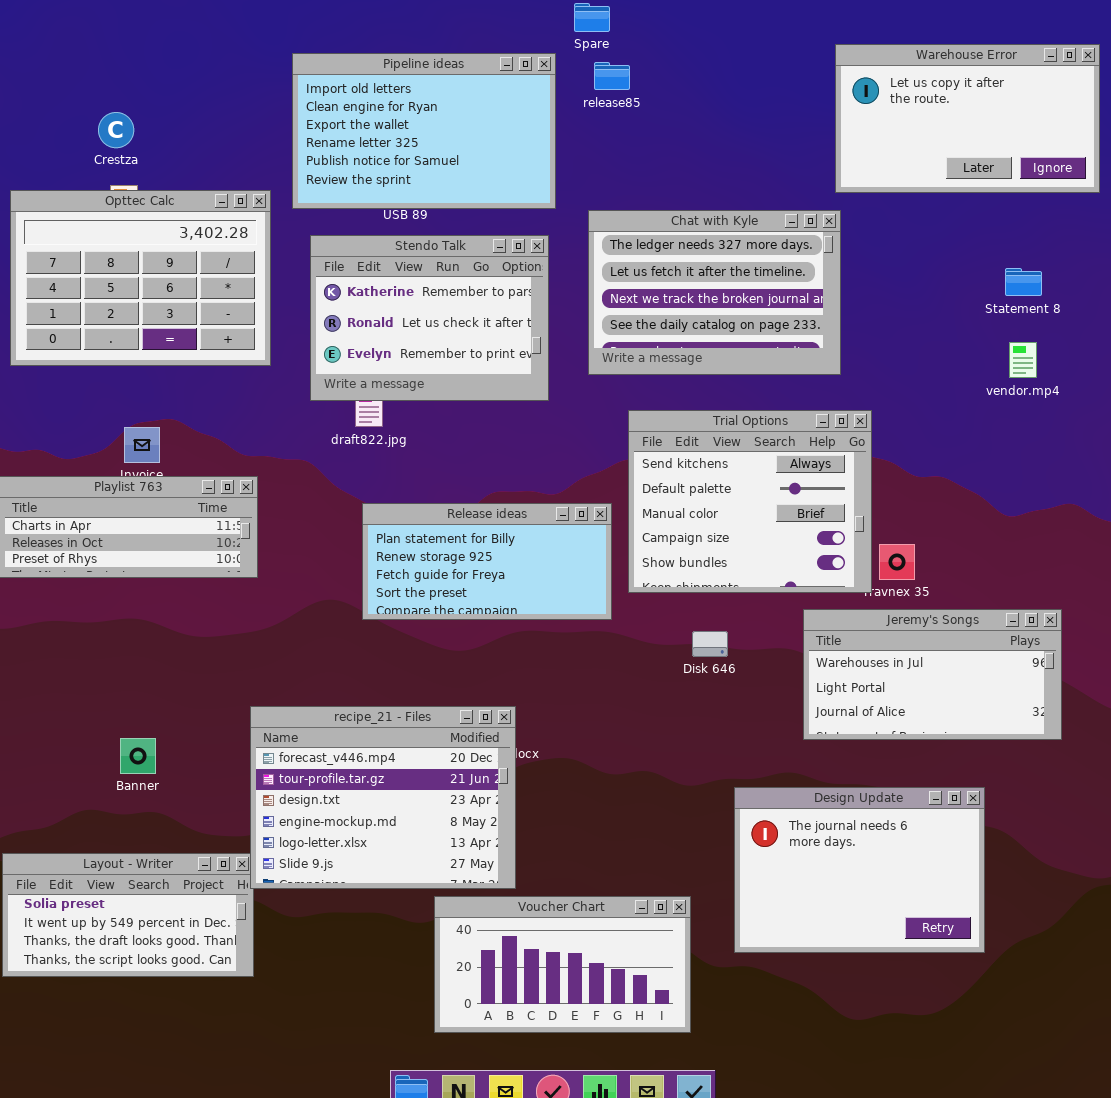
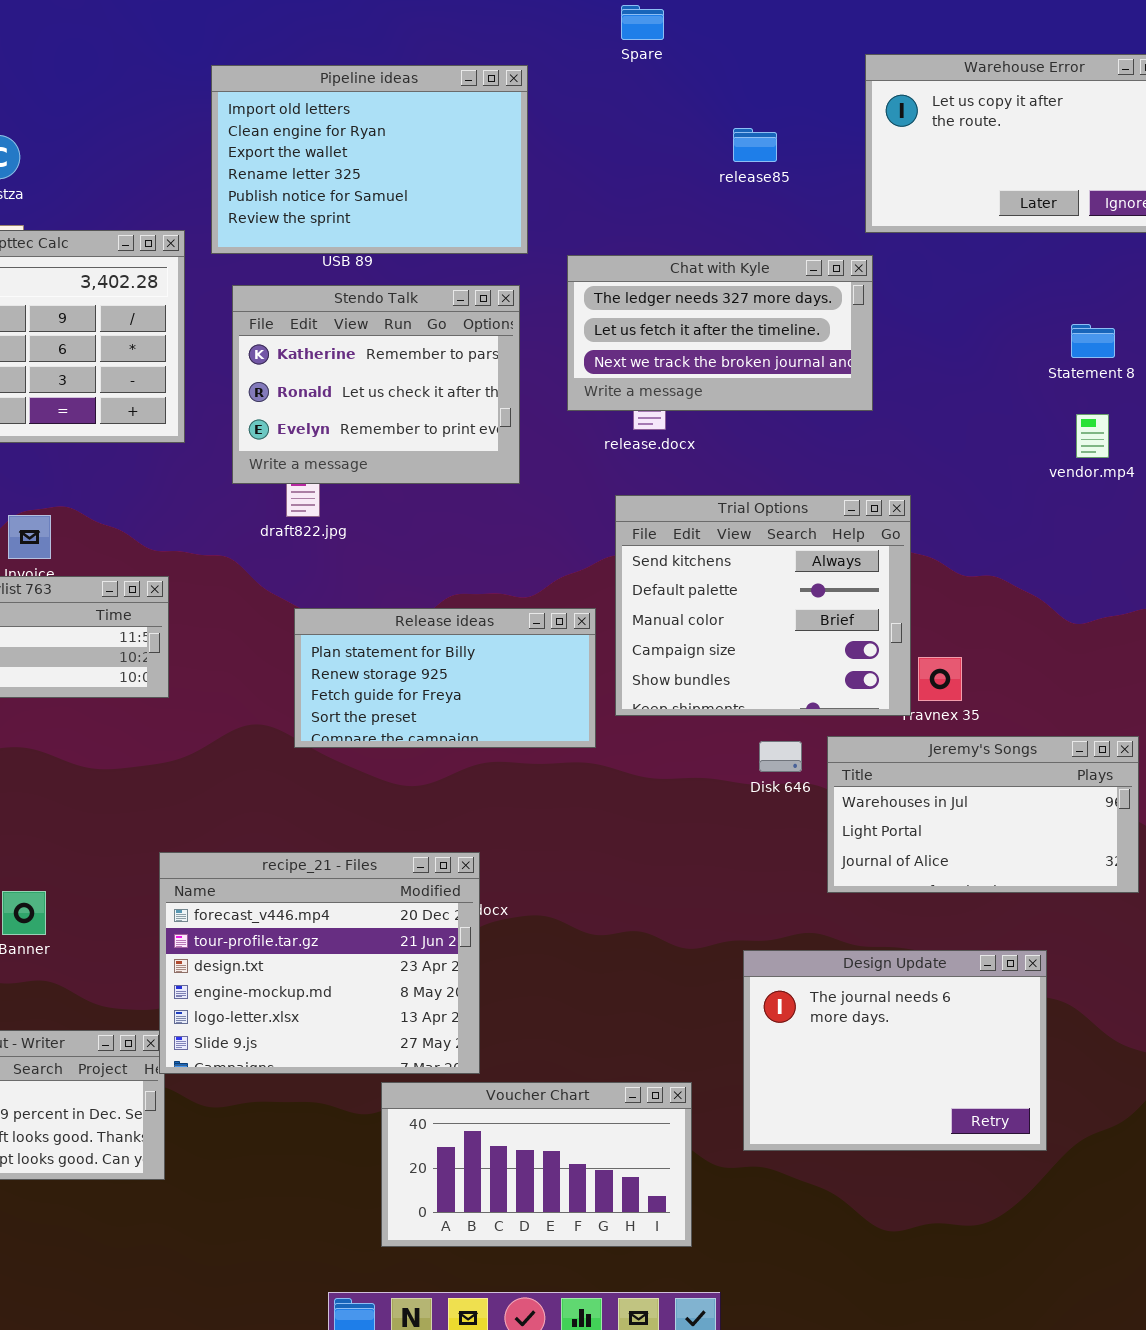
Spare: [574,3,610,32] -> [621,5,664,40], moved
release85: [594,62,630,90] -> [733,128,777,162], moved
Chat with Kyle: [588,210,841,375] -> [567,255,873,411], resized
Disk 646: [692,631,728,657] -> [759,741,802,772], moved

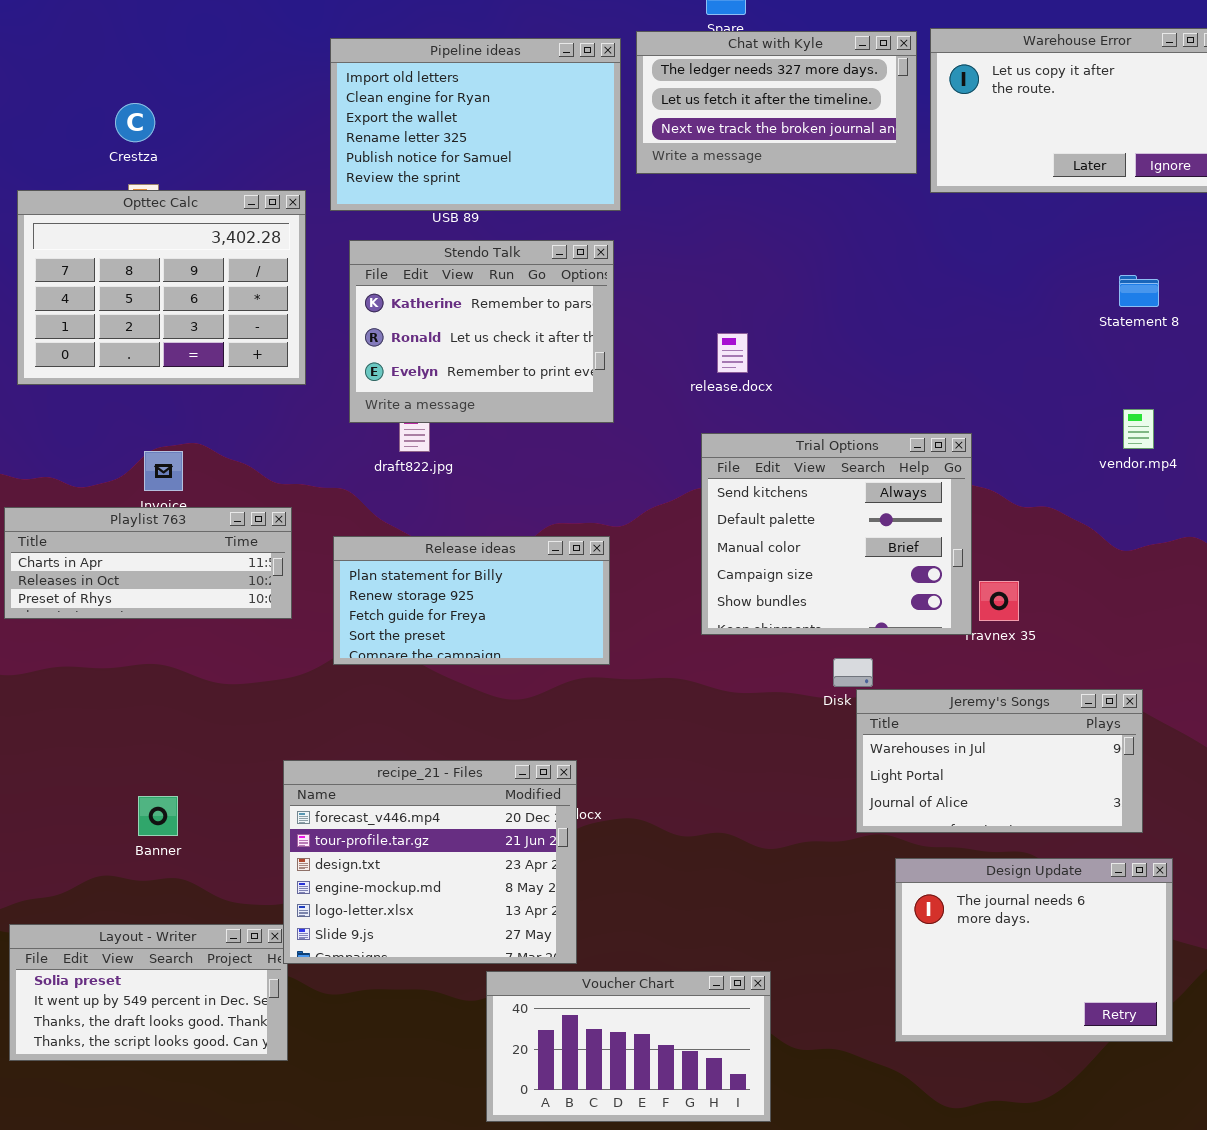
Chat with Kyle: [567,255,873,411] -> [636,31,917,174], moved
vendor.mp4: [1076,414,1109,458] -> [1123,409,1154,449], moved
Release ideas: [294,608,596,748] -> [333,536,610,665], moved
Jeremy's Songs: [827,736,1139,893] -> [856,689,1143,833], moved
Design Update: [743,950,1047,1151] -> [895,858,1173,1042], moved

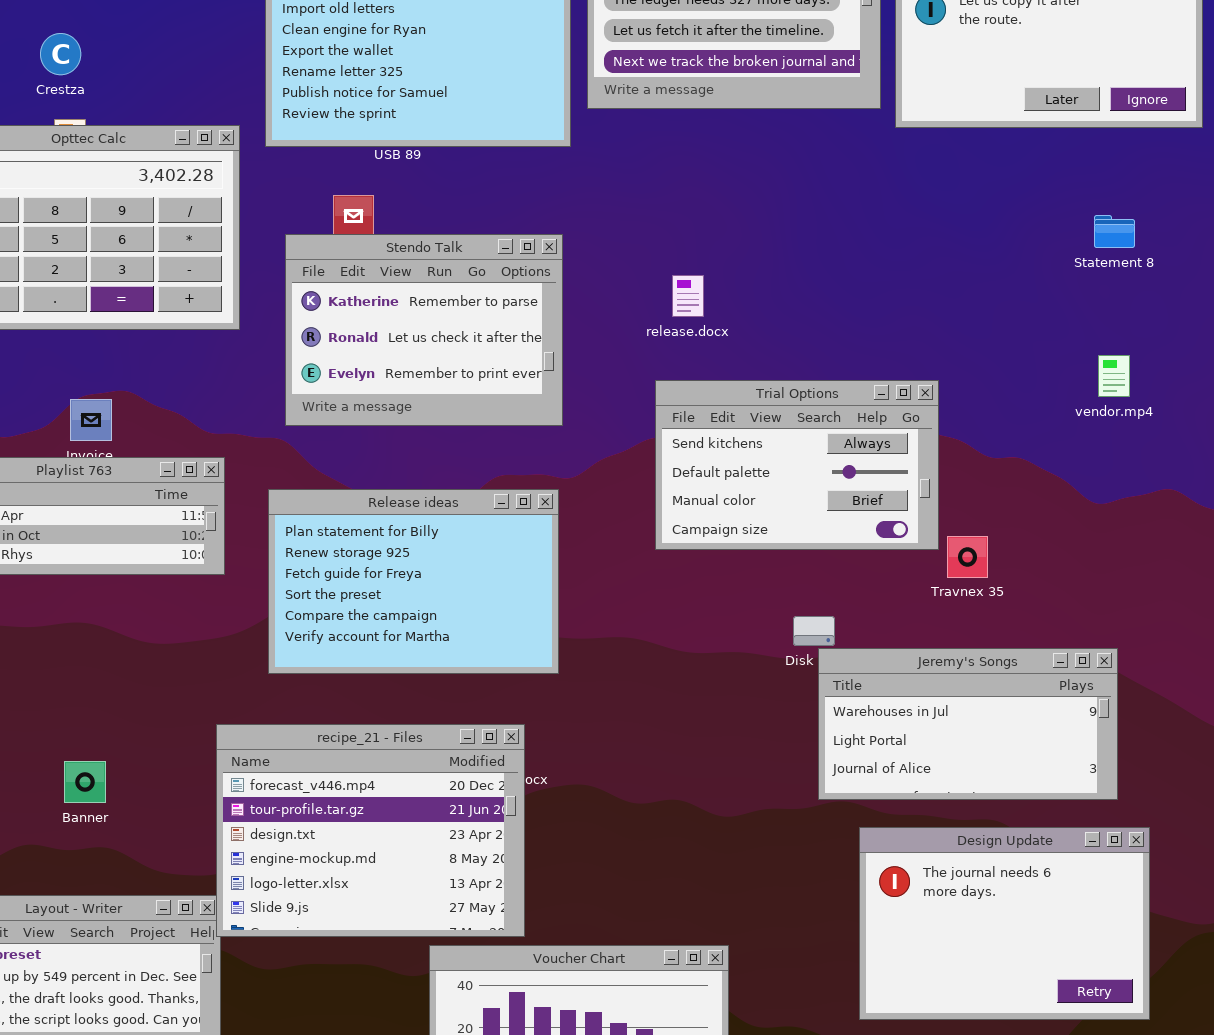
Stendo Talk: [349,240,614,423] -> [285,234,563,426], moved
Trial Options: [701,433,972,635] -> [655,380,939,550], resized
Release ideas: [333,536,610,665] -> [268,489,559,674], resized

